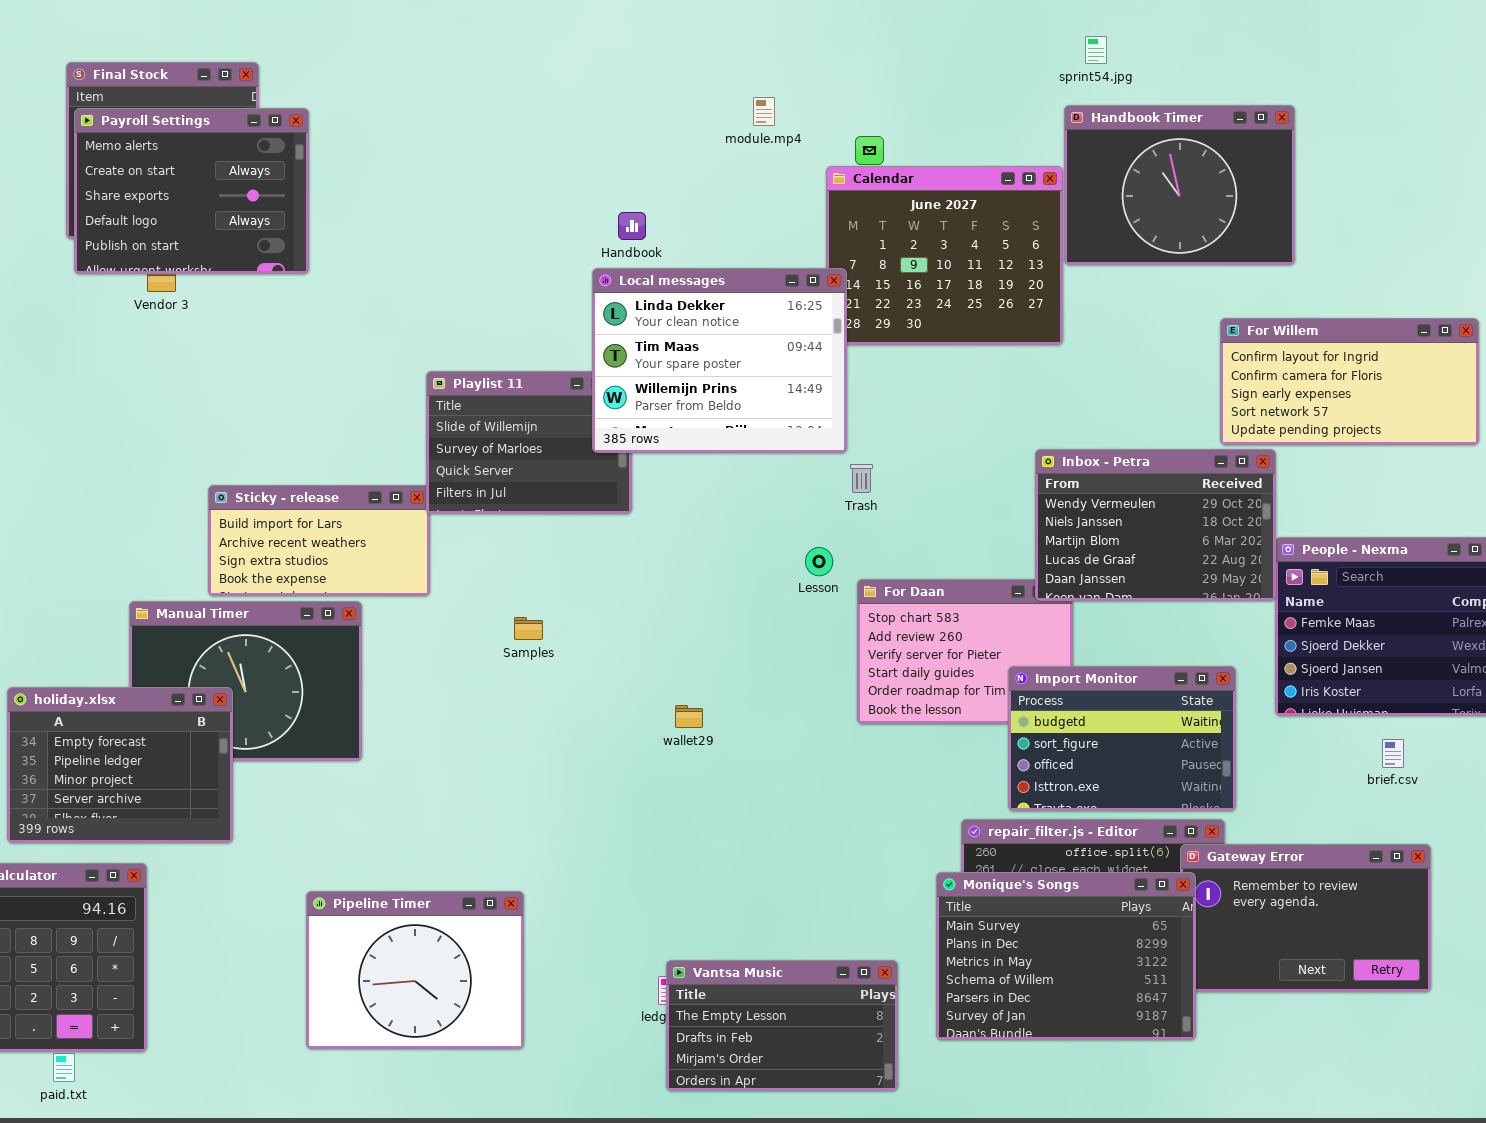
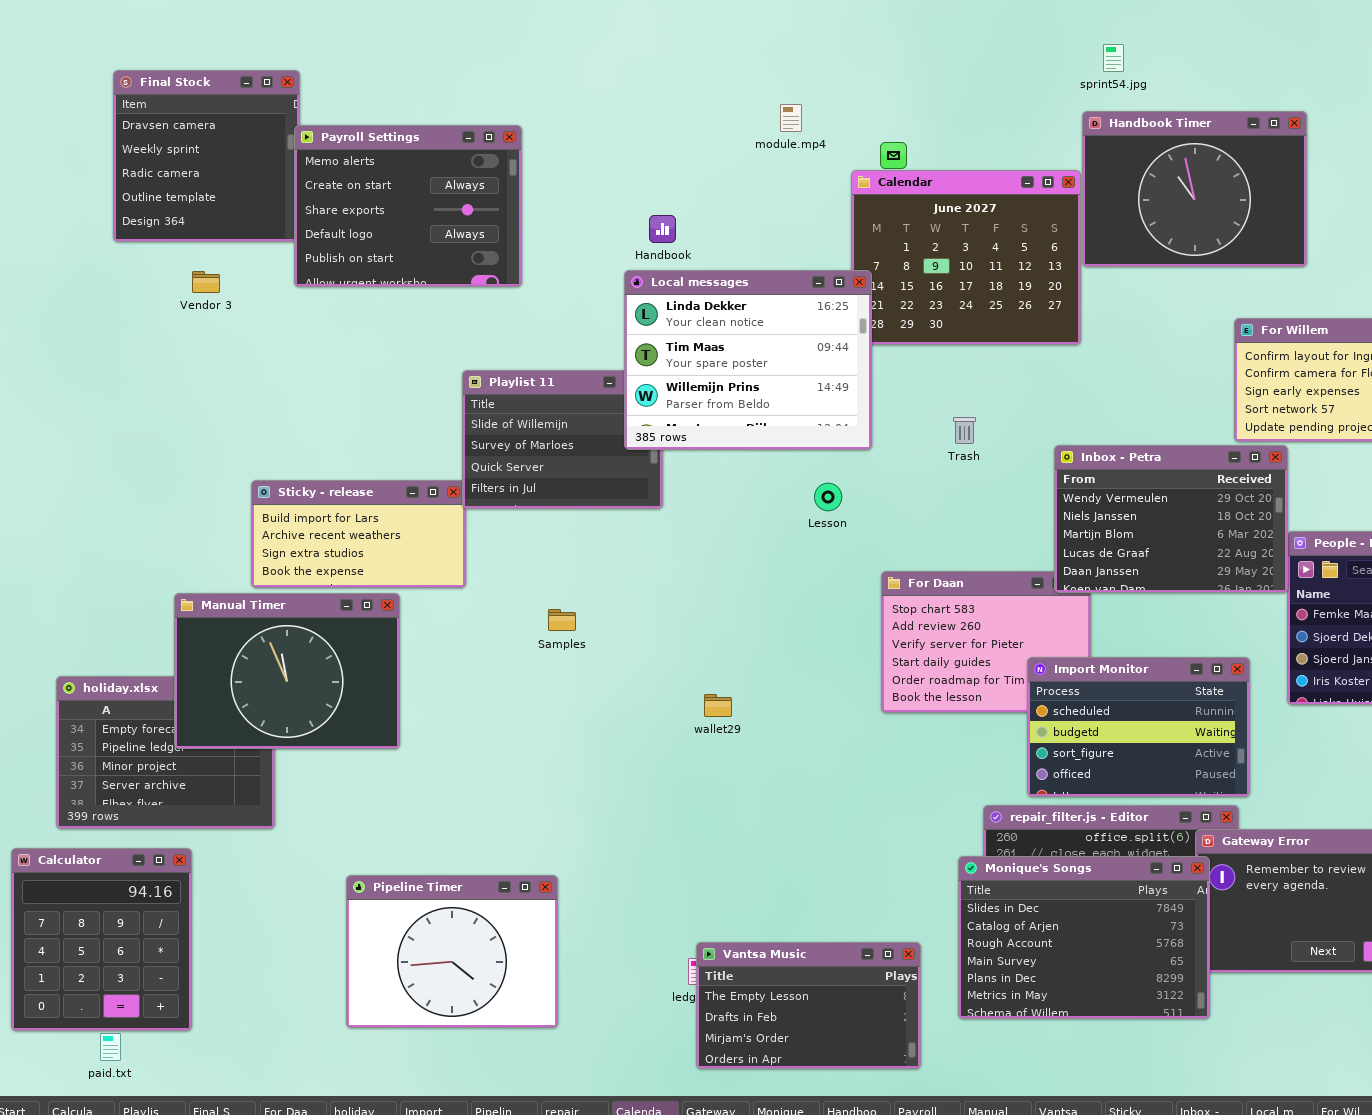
Payroll Settings: [74,108,309,274] -> [294,125,522,287], moved
Trash: [850,464,873,493] -> [953,417,976,444], moved
Lesson: [805,547,833,576] -> [814,483,842,511], moved
Manual Timer: [129,601,362,761] -> [174,593,400,749], raised
Import Monitor: [1008,666,1236,811] -> [1027,657,1250,797], scrolled up 1 row
Monique's Songs: [936,872,1196,1040] -> [958,856,1210,1019], scrolled up 3 rows

